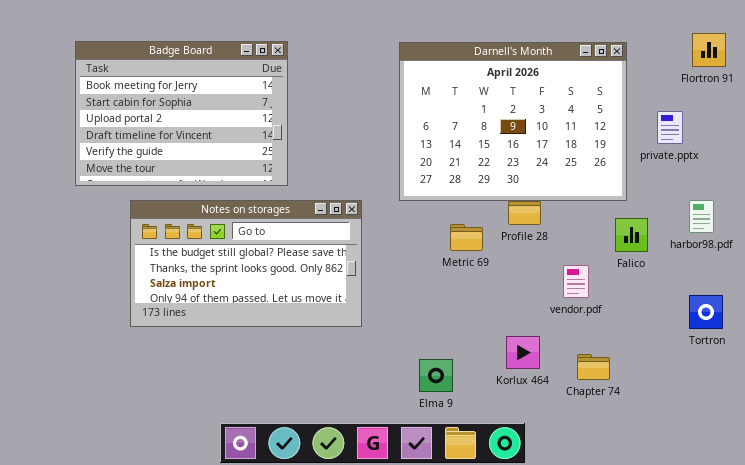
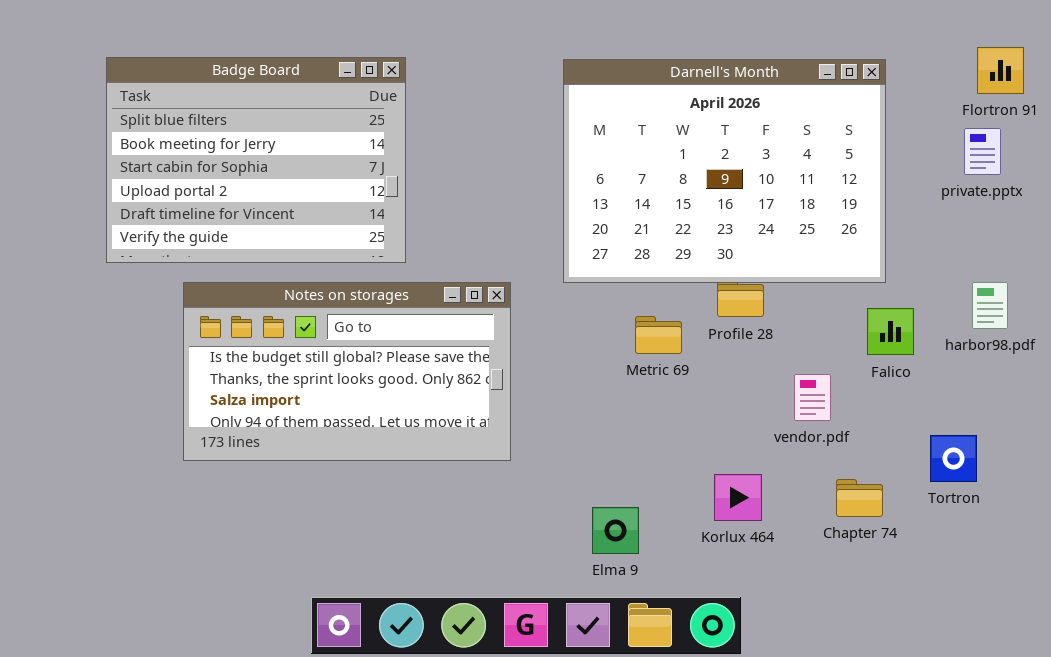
Badge Board: [75,41,288,186] -> [106,57,406,263], scrolled up 1 row
private.pptx: [657,111,683,144] -> [964,128,1001,175], moved
Tortron: [689,295,723,329] -> [930,435,977,482], moved
Chapter 74: [577,354,610,380] -> [836,479,883,517], moved

